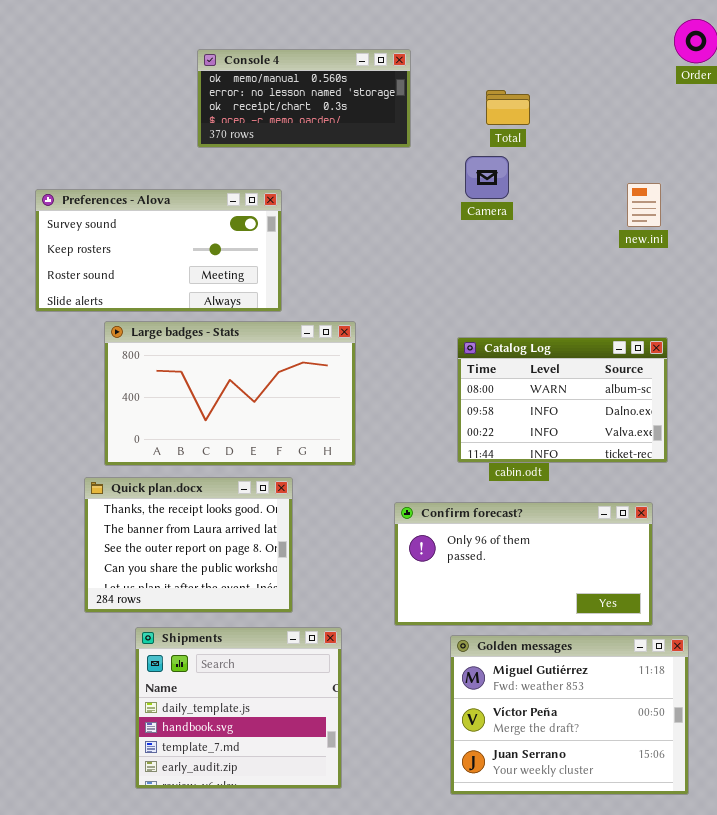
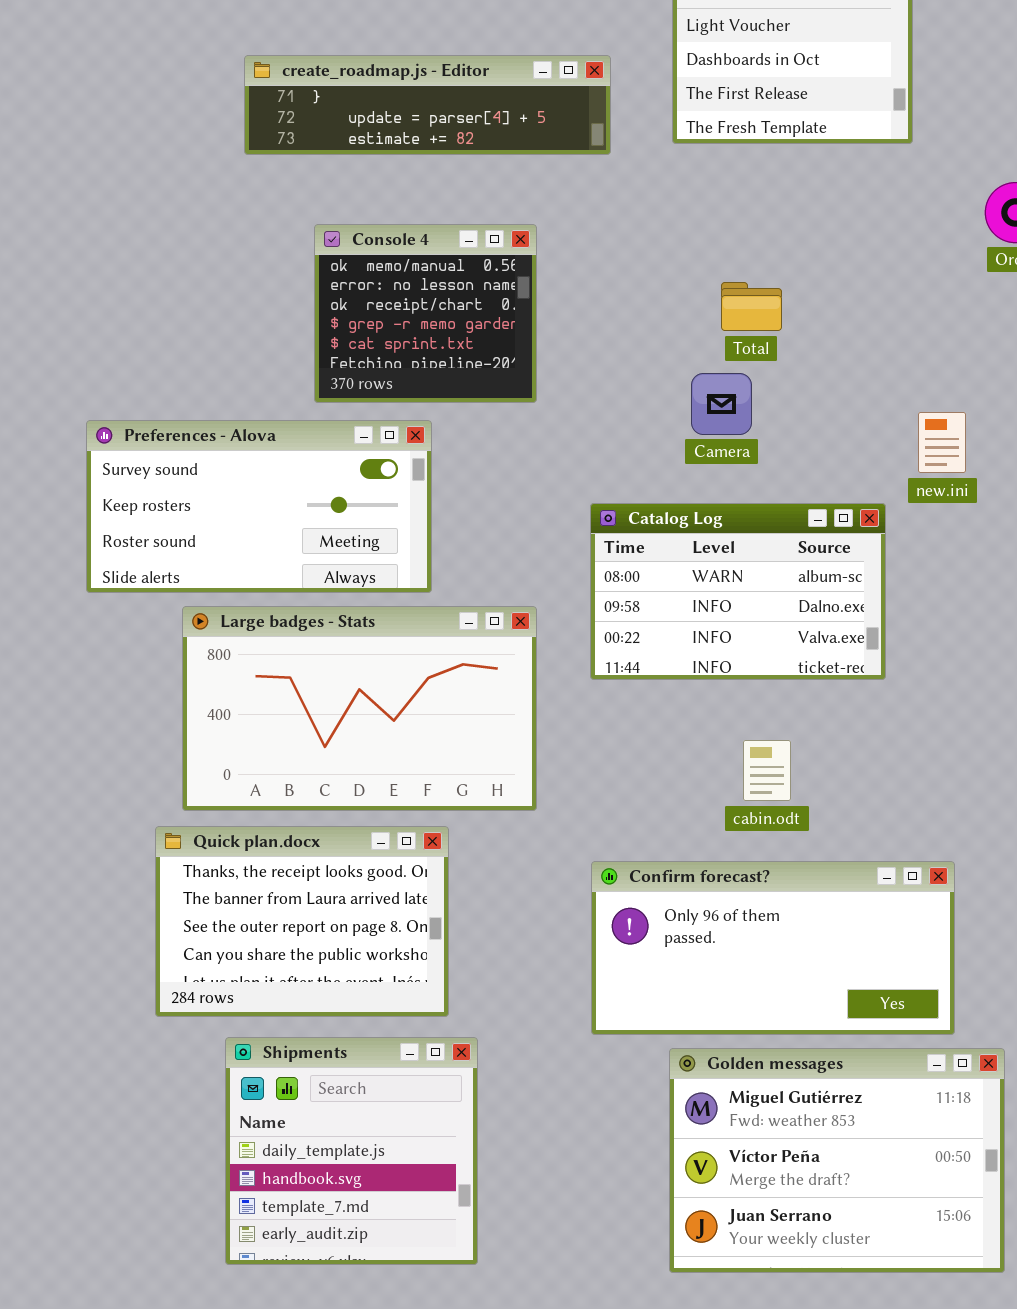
Console 4: [197,49,411,148] -> [314,224,537,403], resized
Catalog Log: [457,337,668,463] -> [590,503,886,680], moved
Shipments: [135,627,342,789] -> [225,1037,478,1265], resized

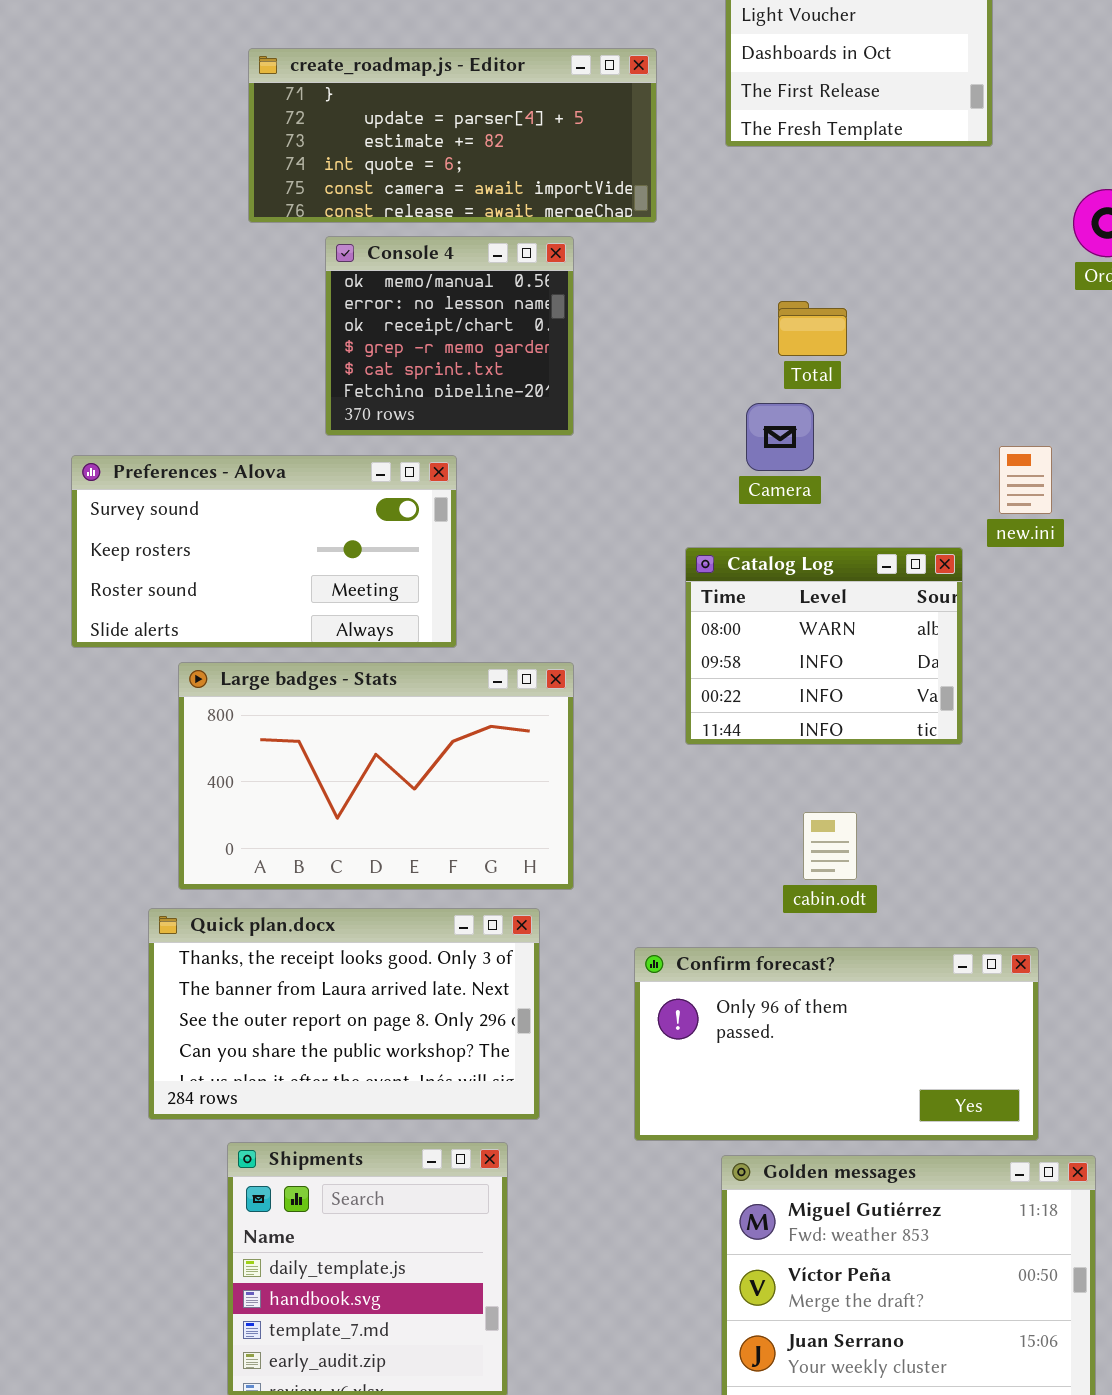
create_roadmap.js - Editor: [244,55,611,155] -> [248,48,657,223], resized
Catalog Log: [590,503,886,680] -> [685,547,963,745], resized
Quick plan.docx: [155,826,449,1017] -> [148,908,540,1120], resized

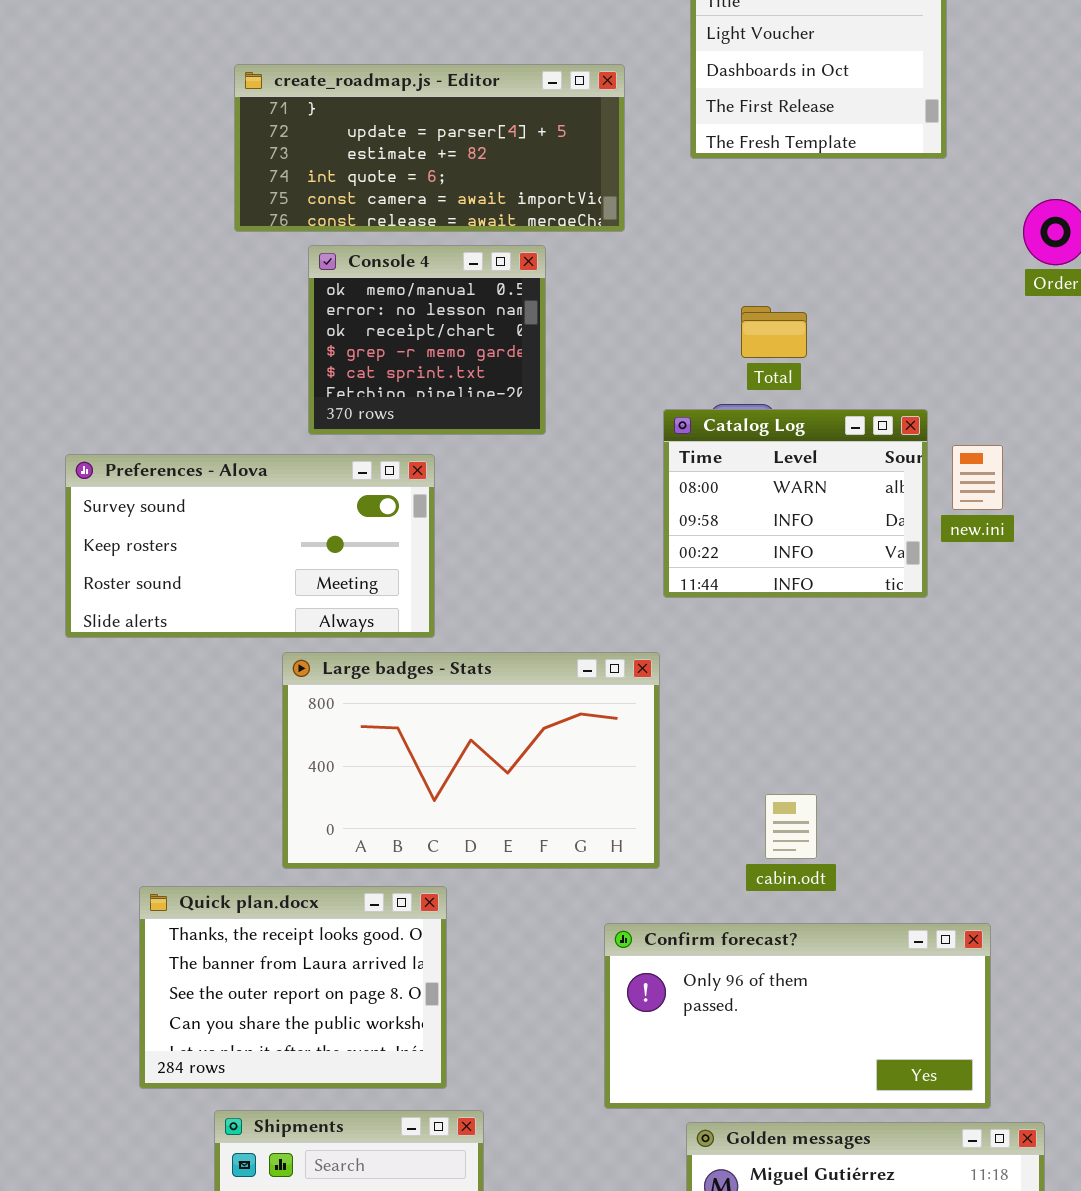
Catalog Log: [685,547,963,745] -> [663,409,928,598], moved
Large badges - Stats: [178,662,574,890] -> [282,652,660,869], moved
Quick plan.docx: [148,908,540,1120] -> [139,886,447,1089], resized

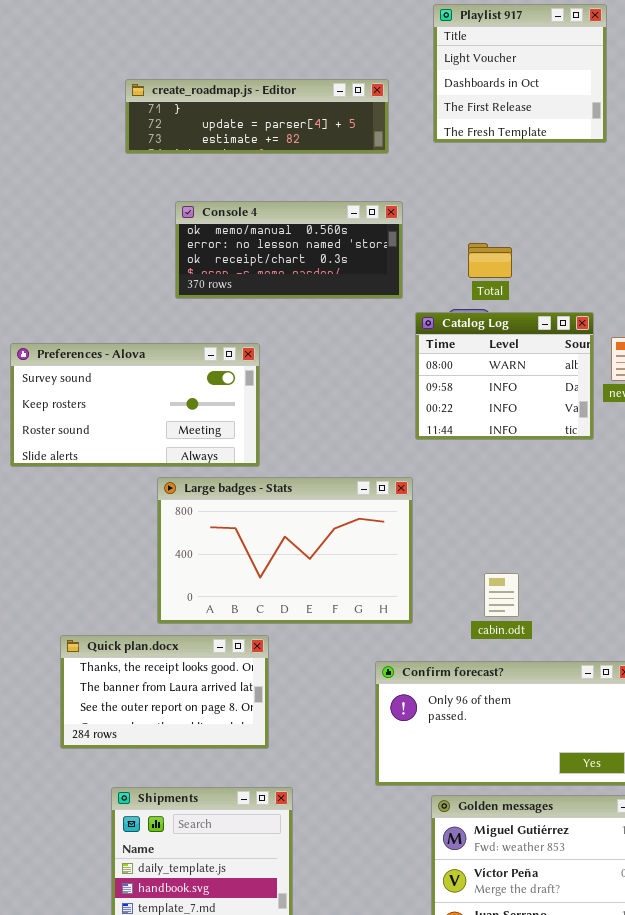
create_roadmap.js - Editor: [234,64,625,232] -> [125,79,389,154], resized
Console 4: [308,245,546,435] -> [175,201,403,299], resized
Quick plan.docx: [139,886,447,1089] -> [60,635,269,749], resized

